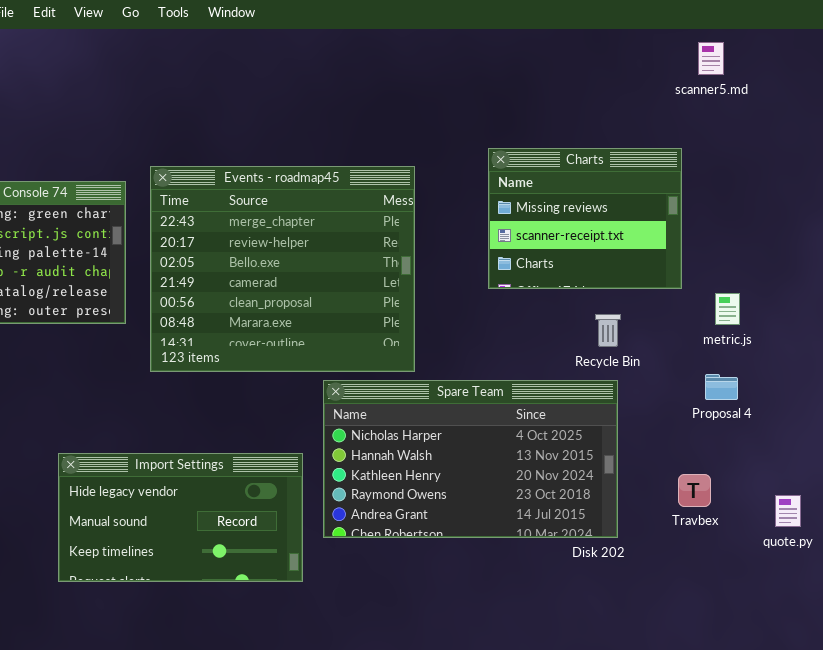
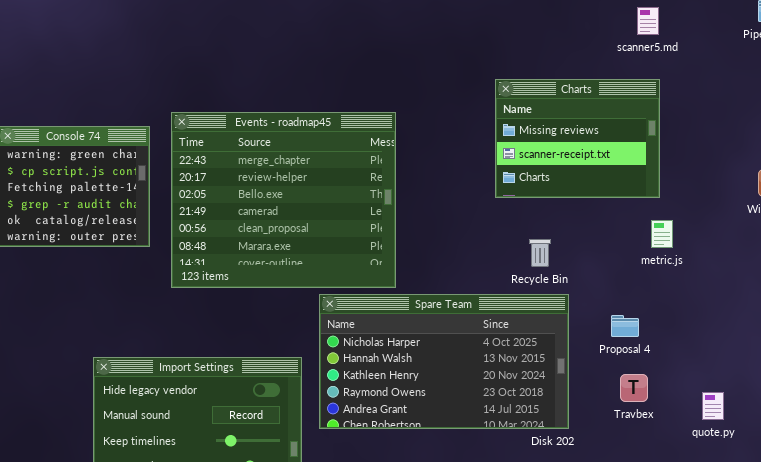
Charts: [488,148,682,289] -> [495,79,660,198], moved
Recycle Bin: [595,314,621,347] -> [529,239,551,267], moved
Proposal 4: [705,374,738,400] -> [611,315,639,337], moved

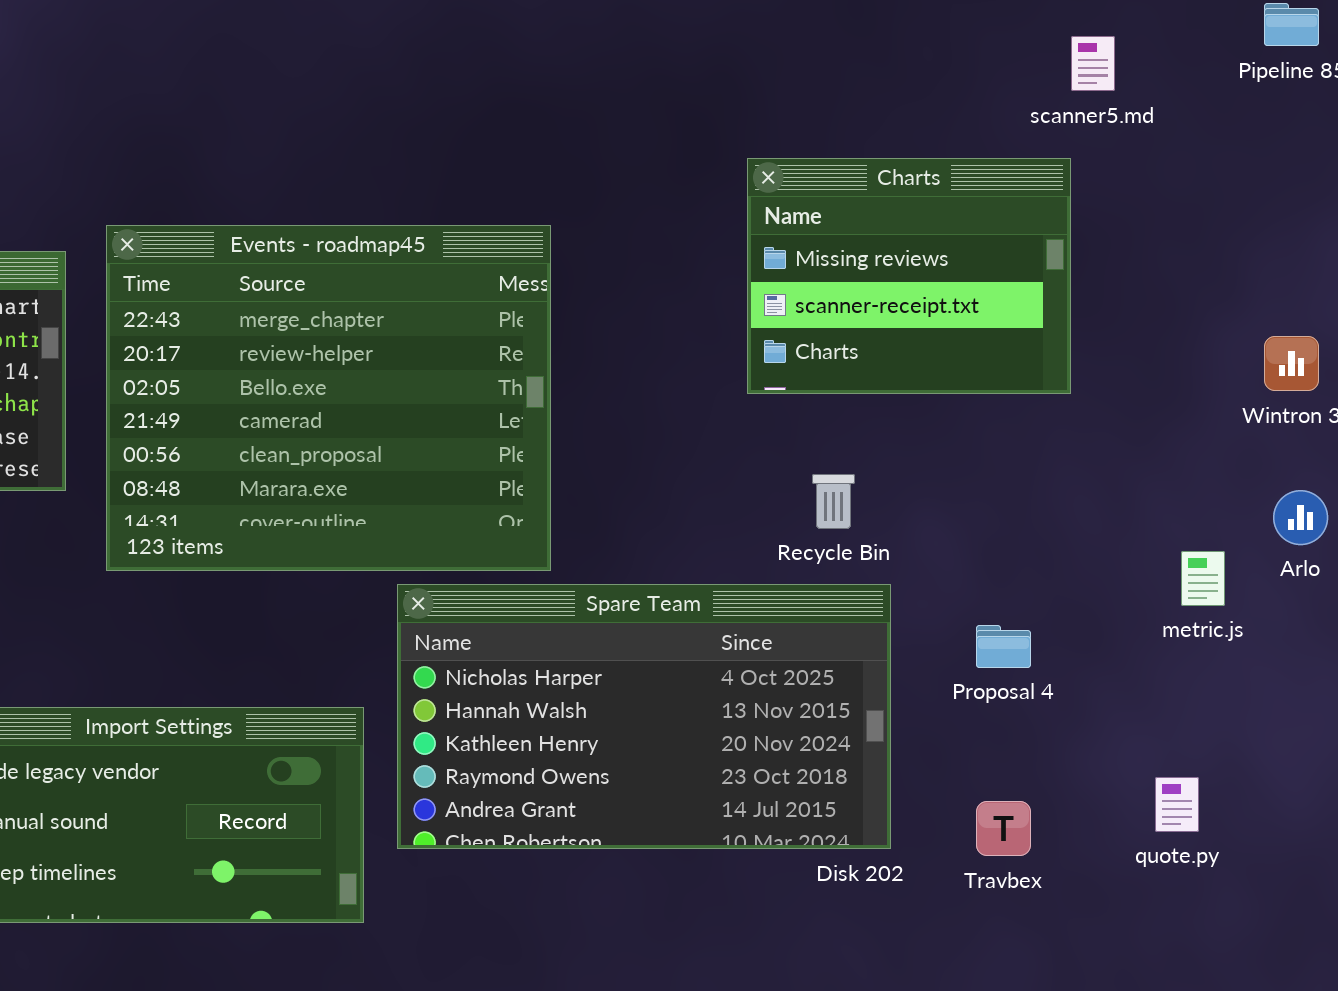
scanner5.md: [637,7,659,35] -> [1071,36,1115,91], moved
metric.js: [651,220,673,248] -> [1181,551,1225,606], moved
Travbex: [620,374,648,402] -> [976,801,1031,856], moved

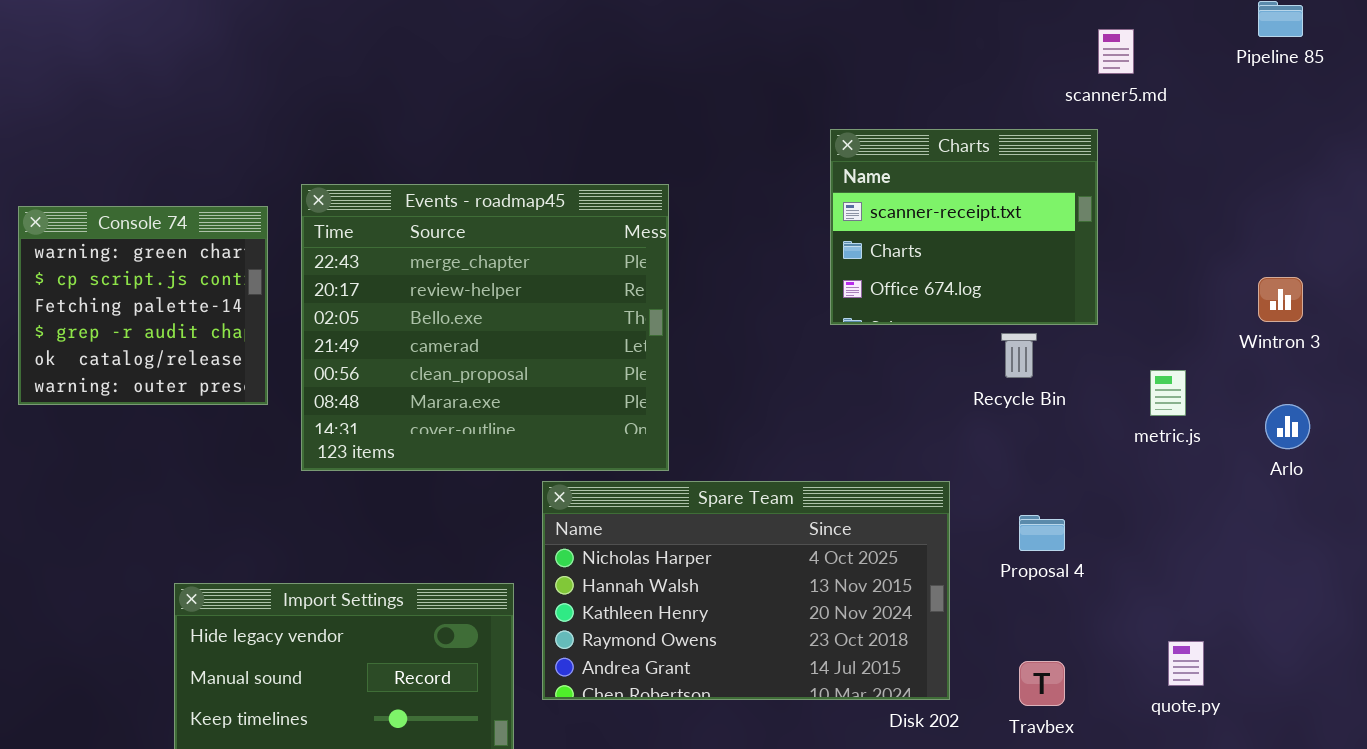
Charts: [747,158,1071,394] -> [830,129,1098,325], scrolled down 1 row
Recycle Bin: [812,474,855,529] -> [1001,333,1037,378], moved
metric.js: [1181,551,1225,606] -> [1150,370,1186,416], moved

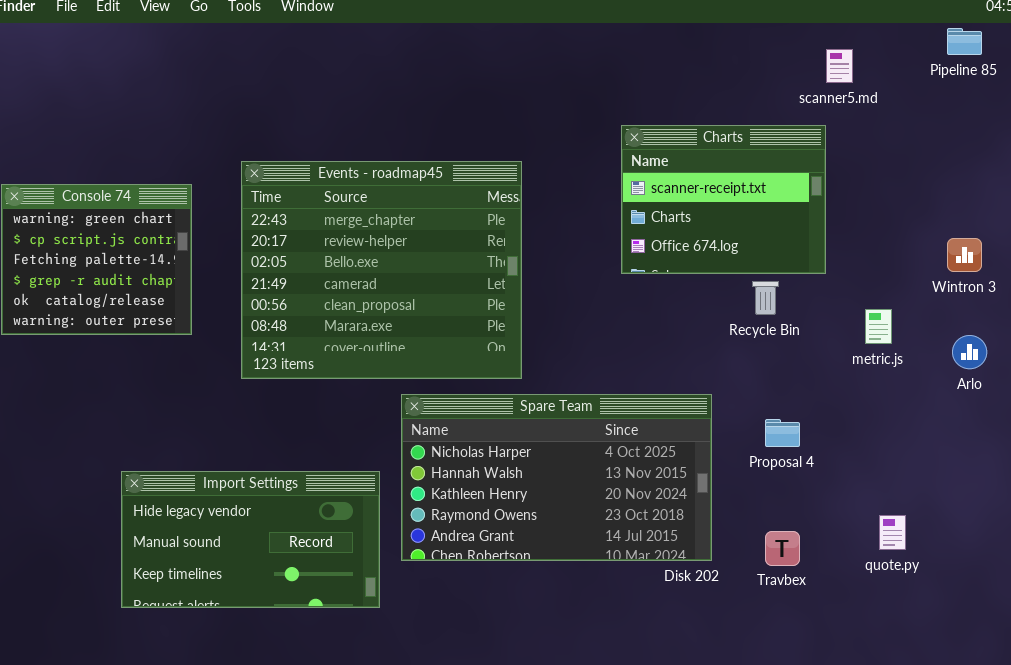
Events - roadmap45: [301,184,669,471] -> [241,161,522,379], moved

